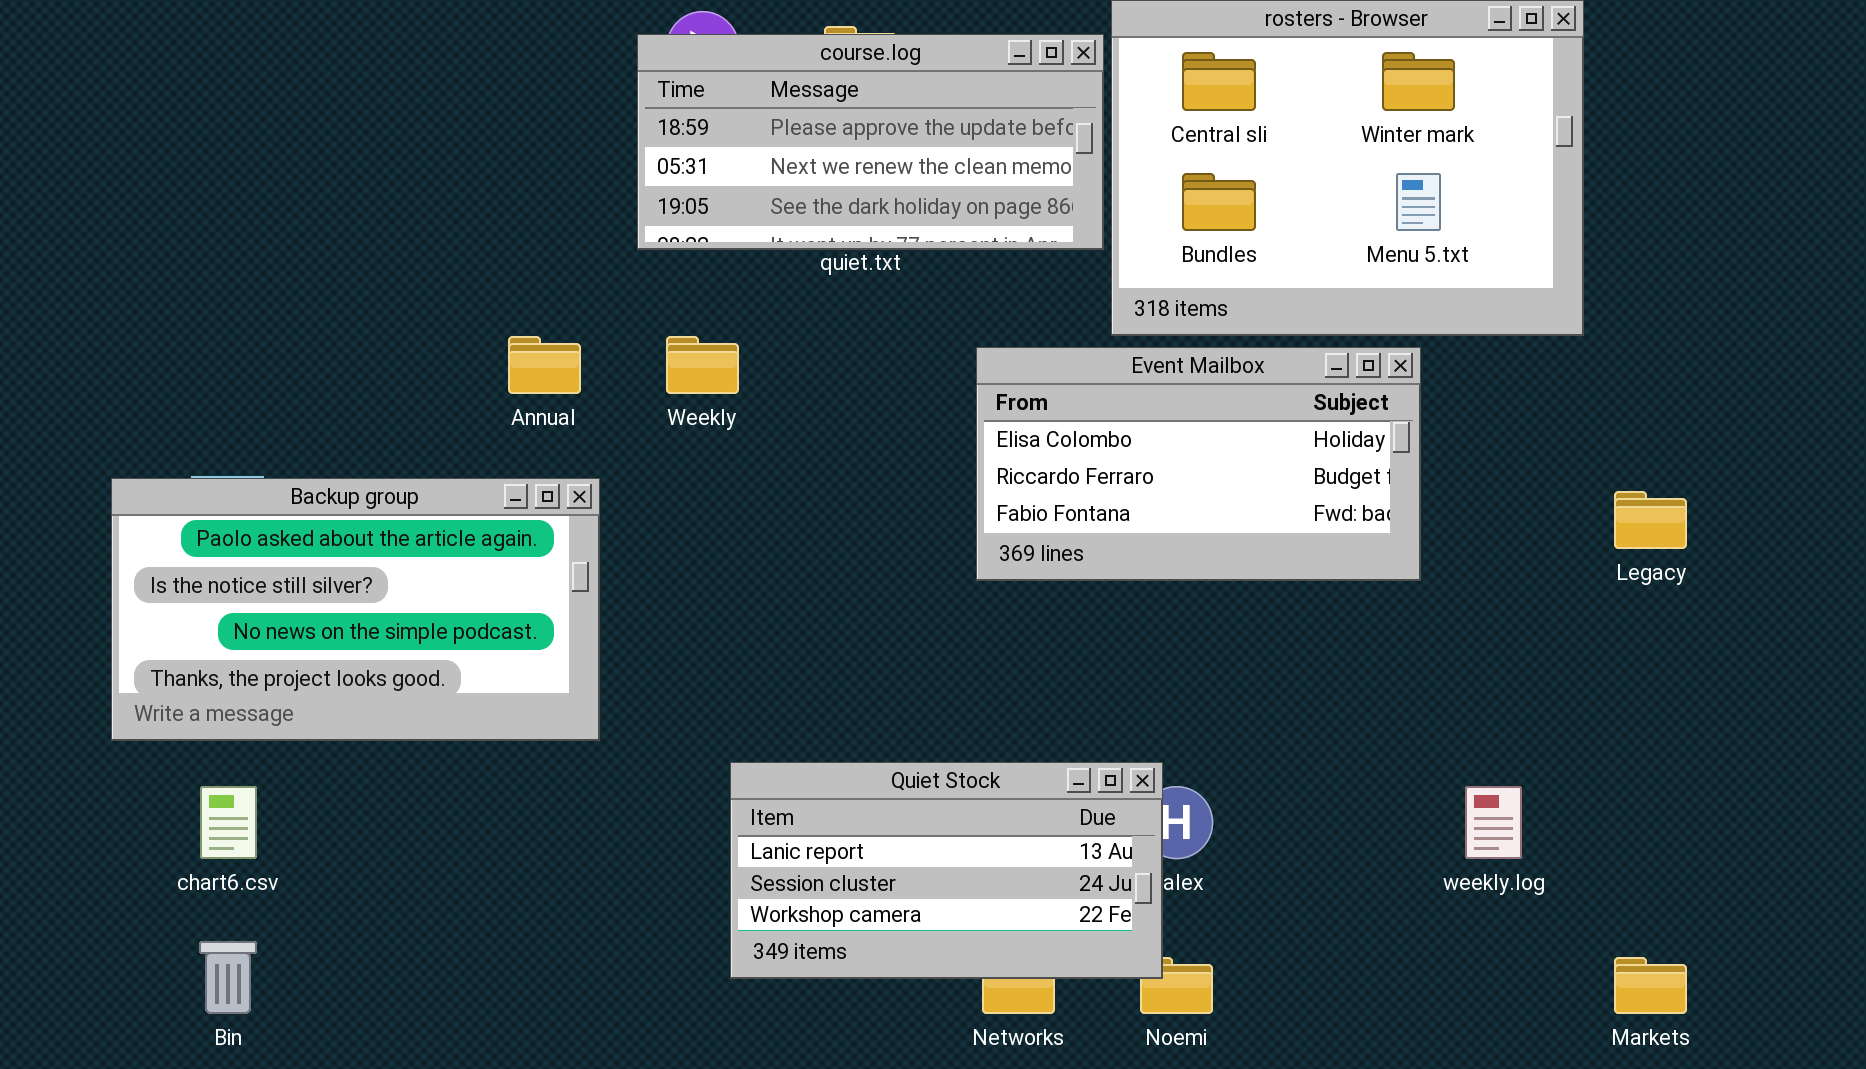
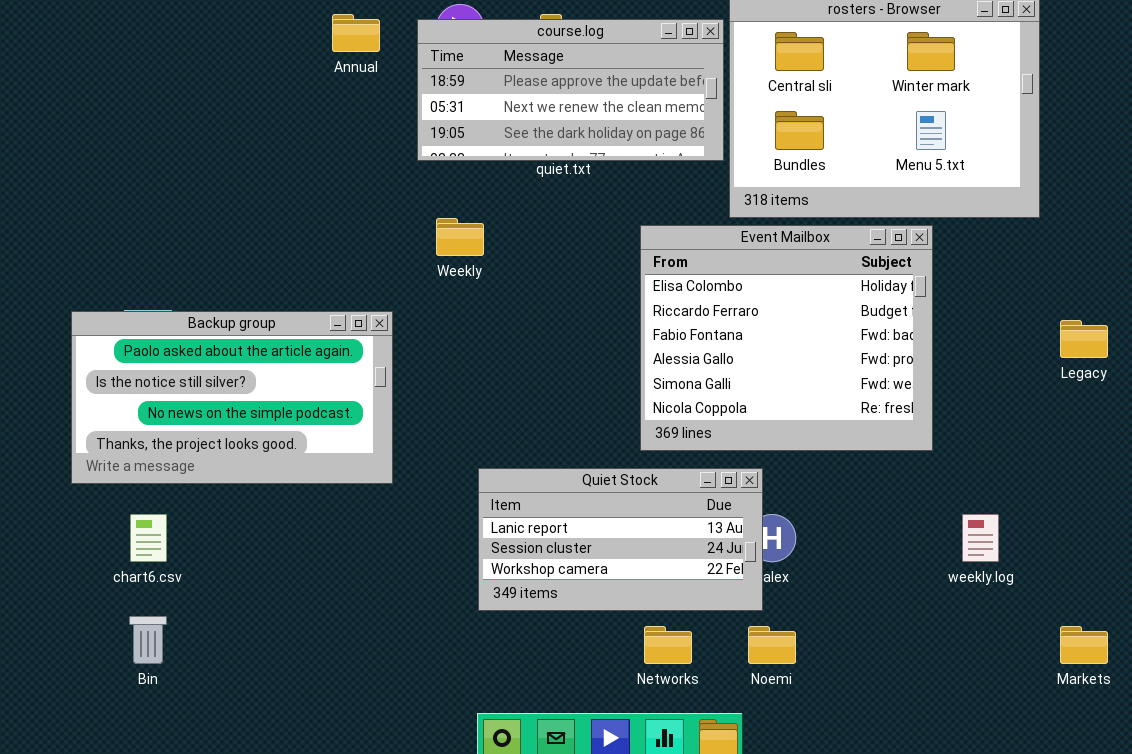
Annual: [508,336,581,394] -> [332,14,380,52], moved
Event Mailbox: [976,347,1421,581] -> [640,225,933,451], resized
Quiet Stock: [730,762,1163,979] -> [478,468,763,611], moved

